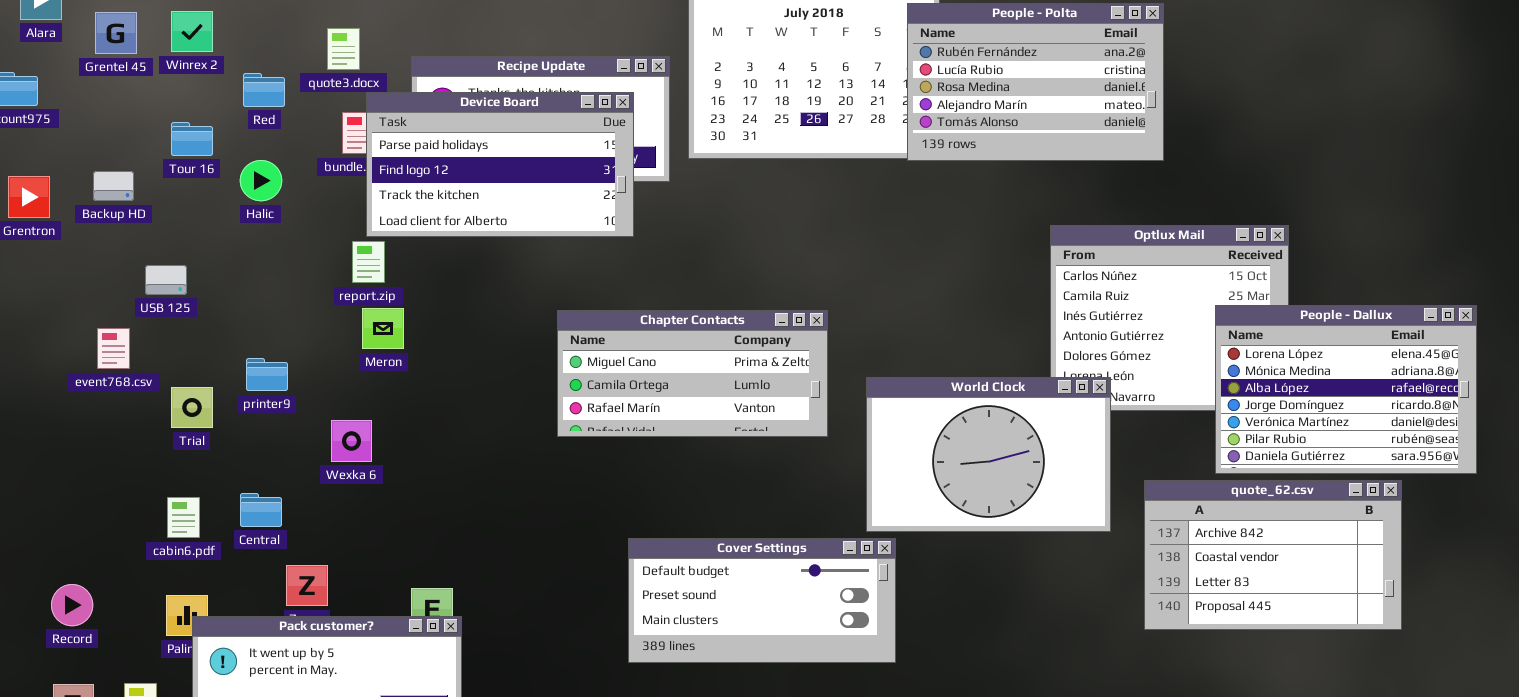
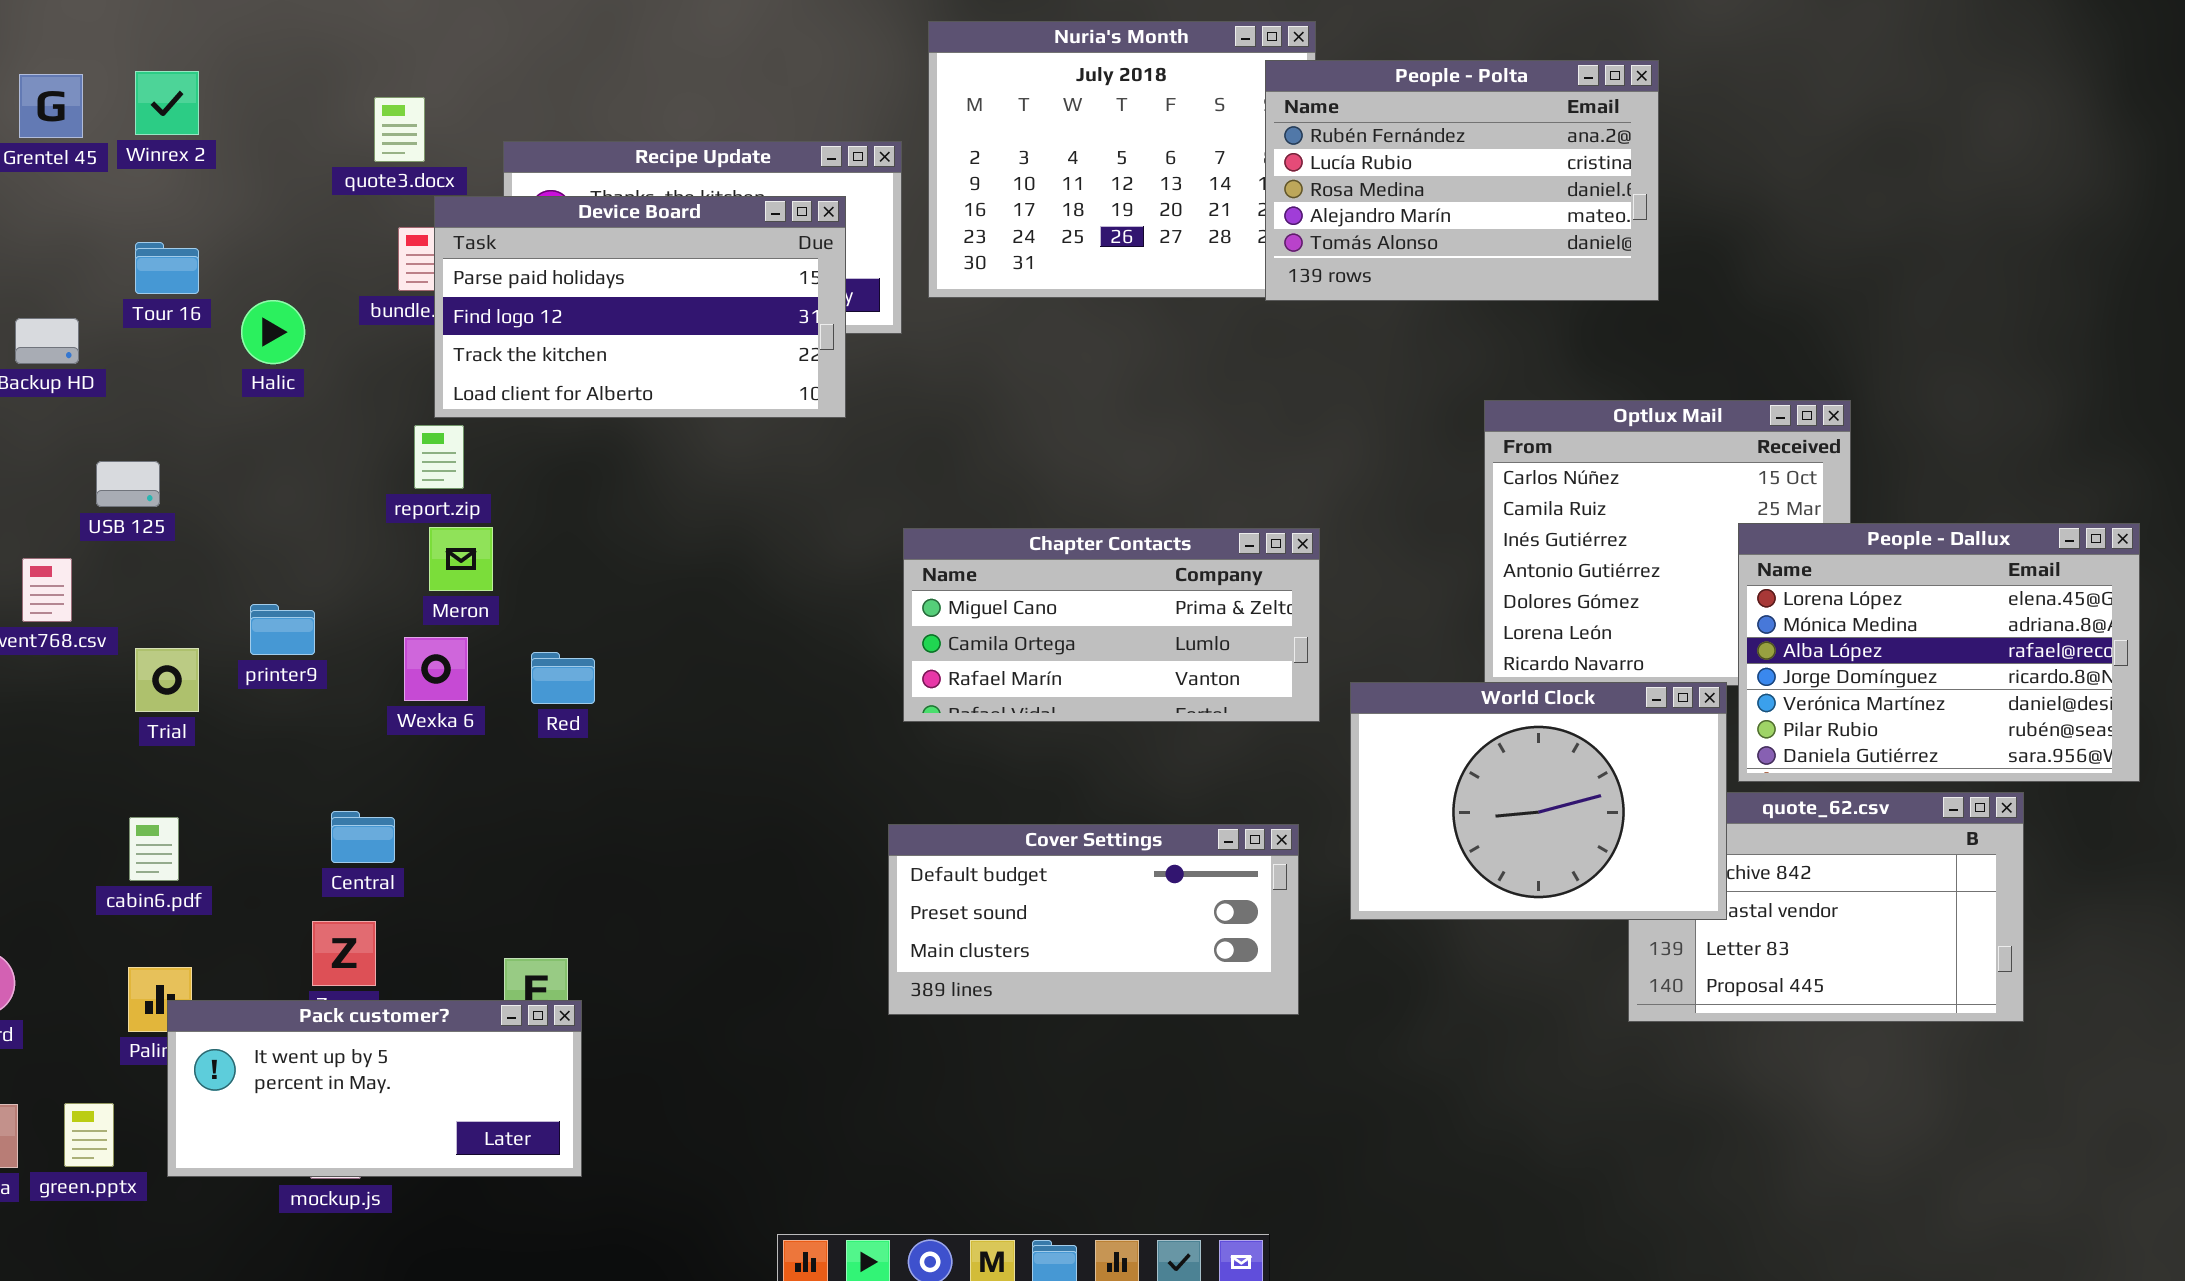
Red: [243,73,285,107] -> [531,652,595,704], moved
Chapter Contacts: [557,310,828,437] -> [903,528,1320,722], moved
World Clock: [866,377,1111,532] -> [1350,682,1727,920], moved
Wexka 6: [331,420,372,462] -> [404,637,468,701], moved
Central: [240,493,282,527] -> [331,811,395,863], moved
Cover Settings: [628,538,896,663] -> [888,824,1299,1015], moved

